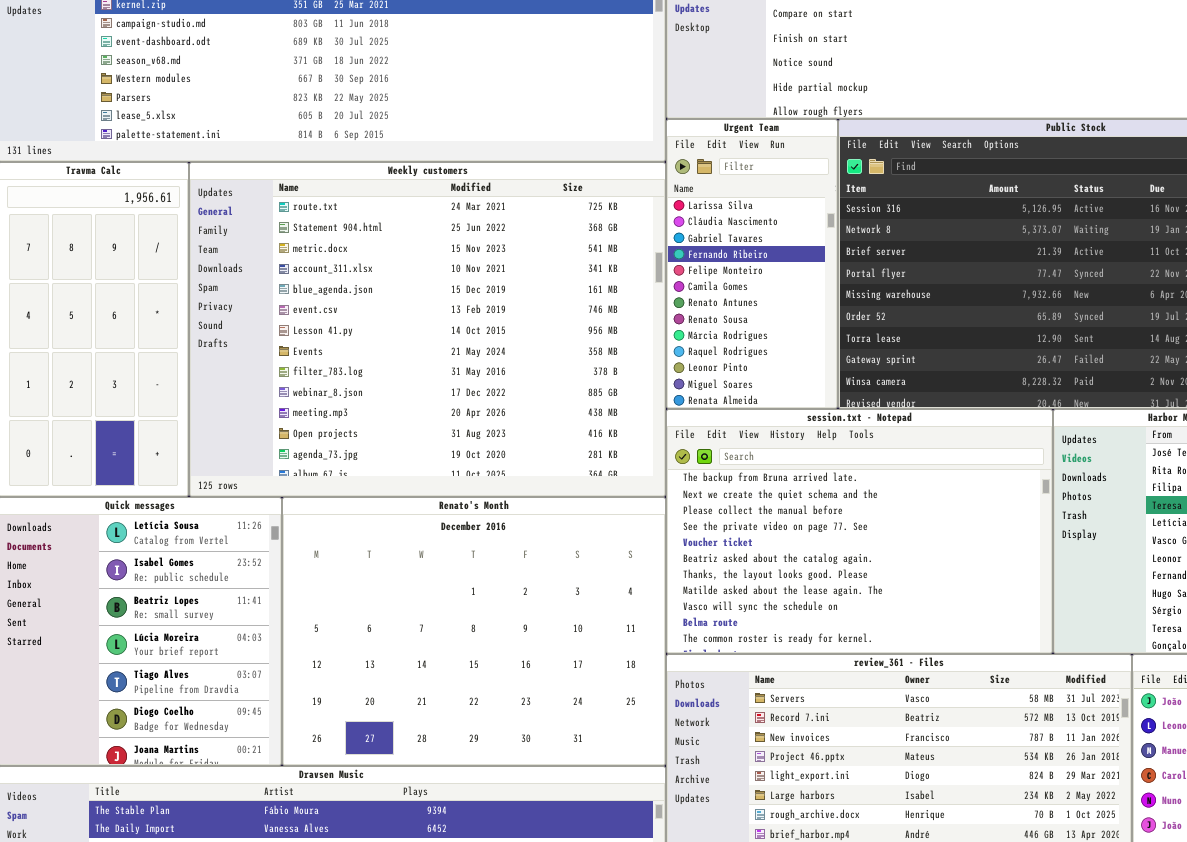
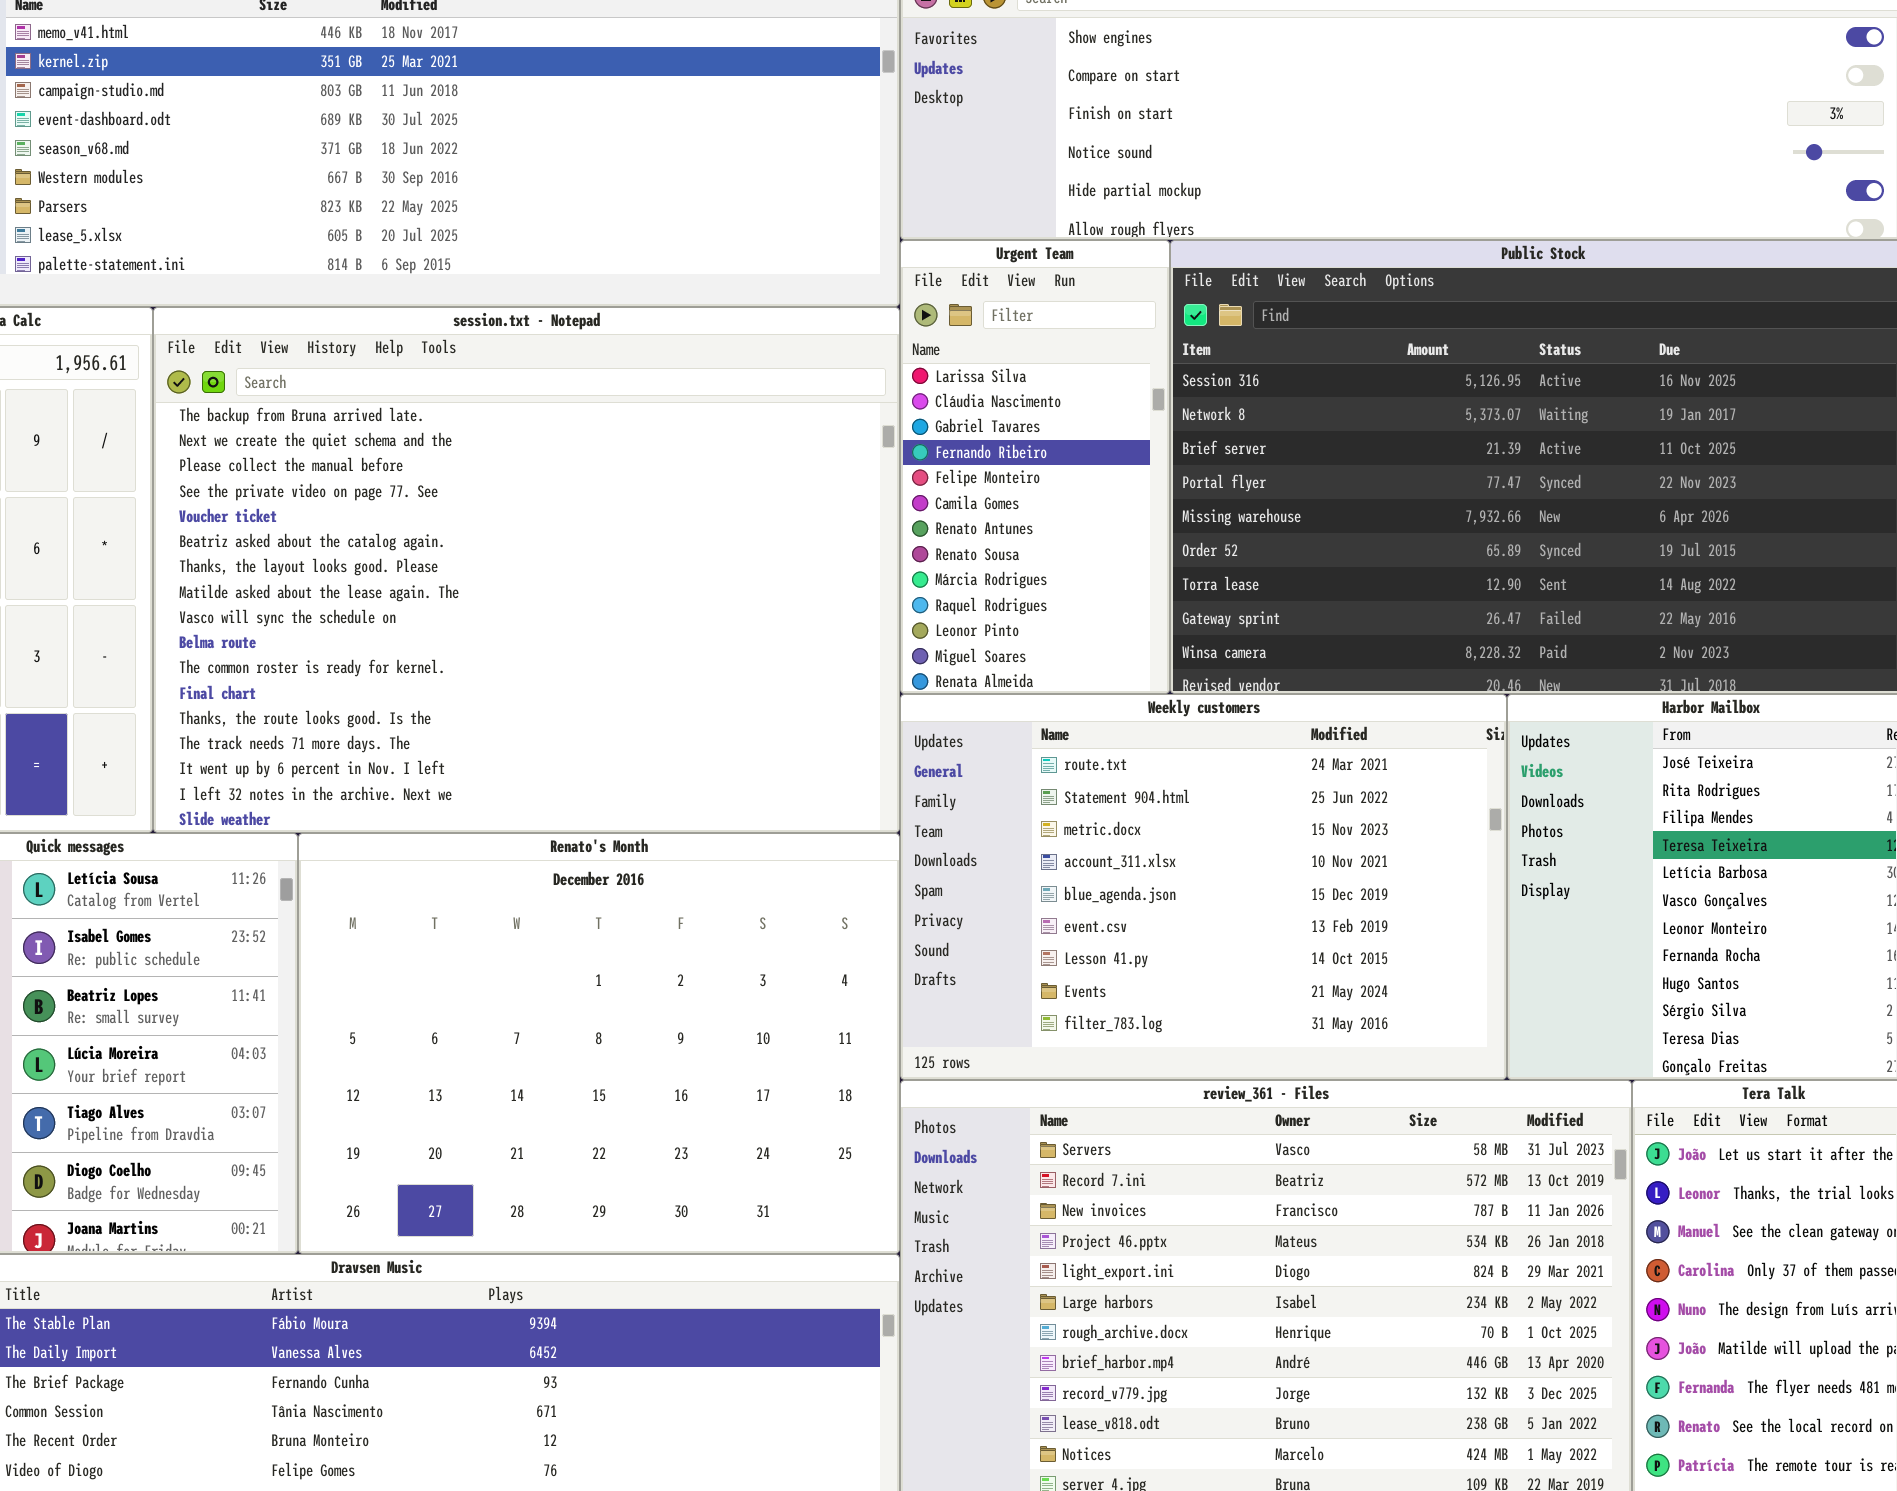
Weekly customers: [189,162,666,497] -> [900,694,1507,1080], moved, resized
session.txt - Notepad: [666,409,1053,654] -> [153,307,900,833], moved, resized

